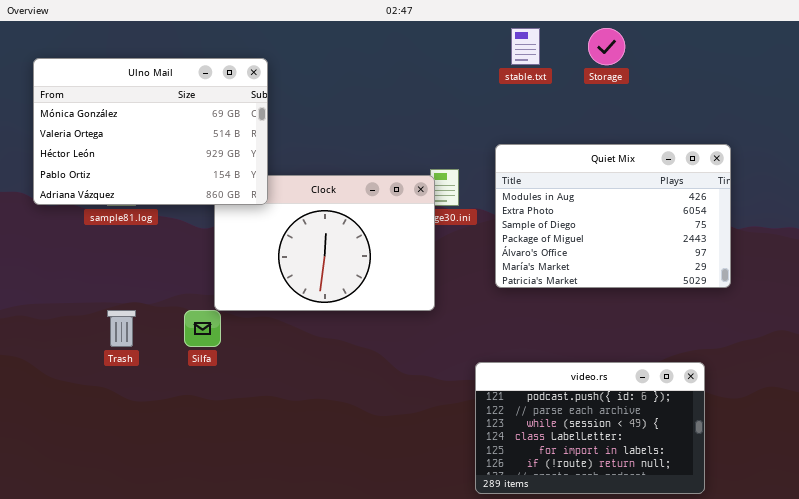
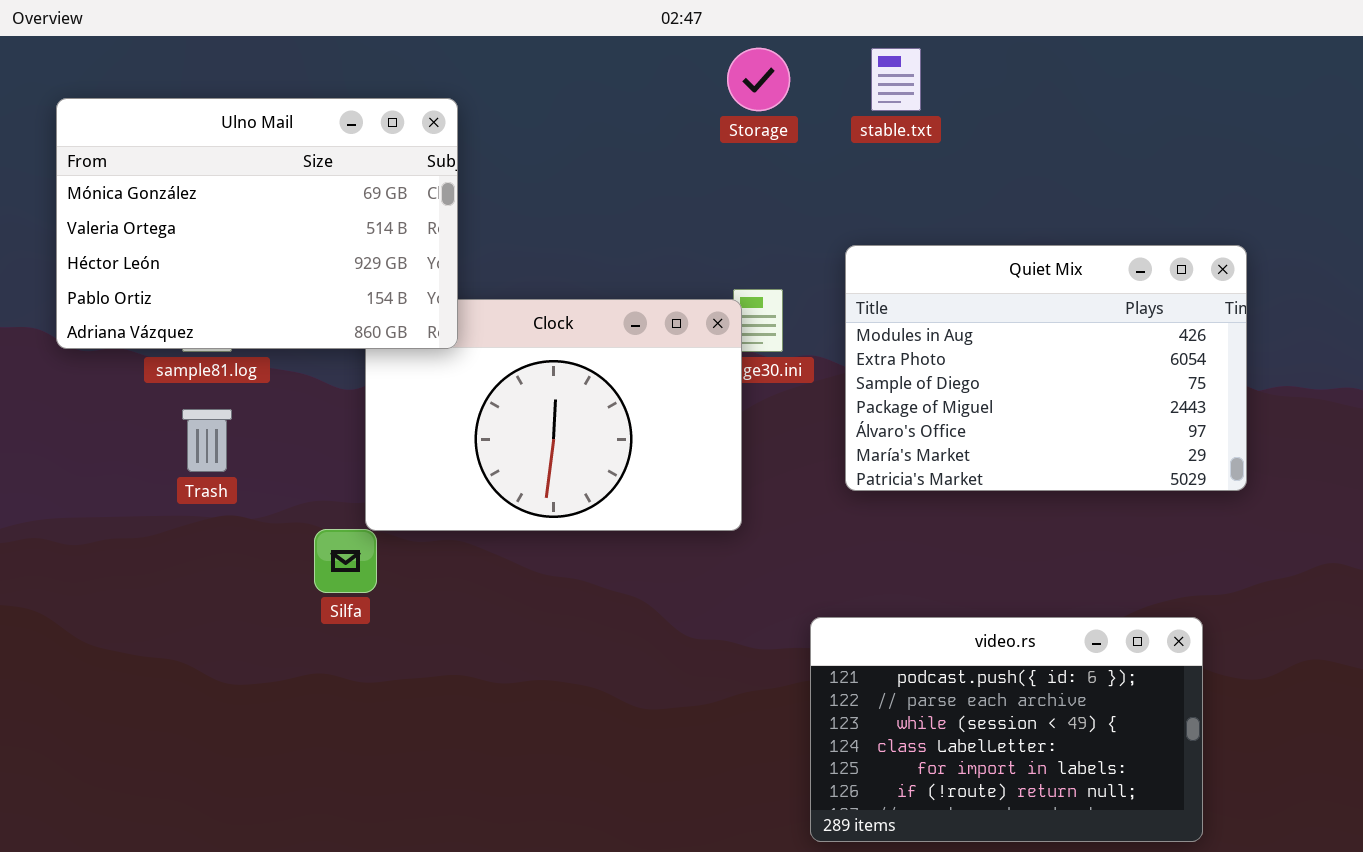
Storage: [588,28,625,65] -> [727,48,790,111], moved
Trash: [107,310,136,347] -> [182,409,232,472], moved

